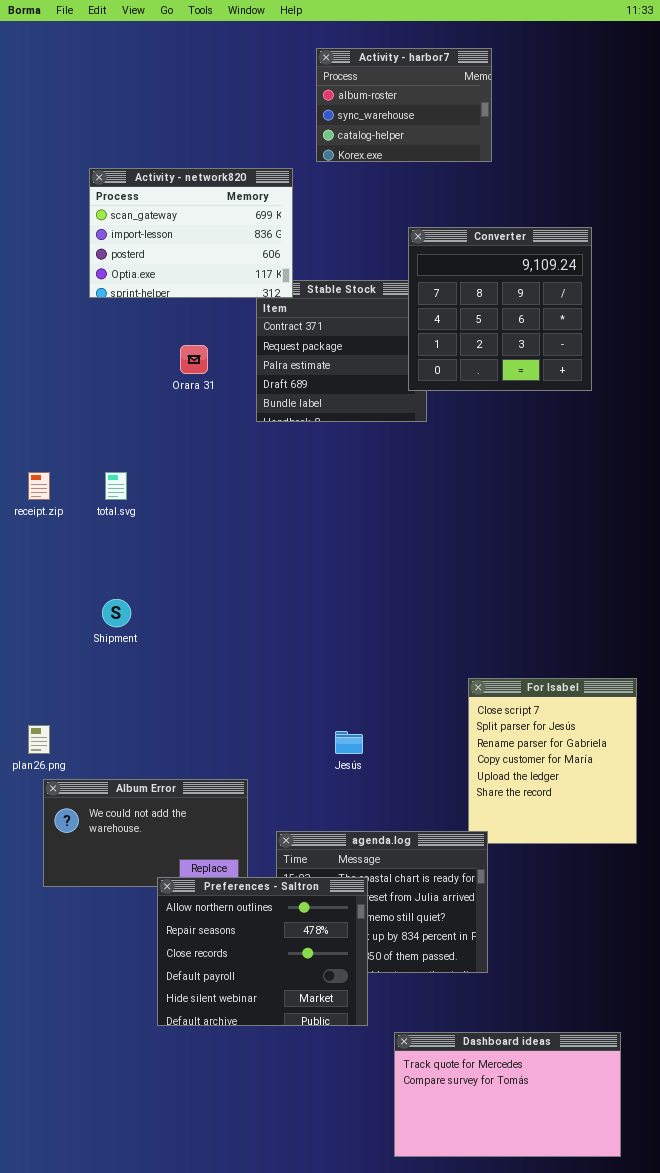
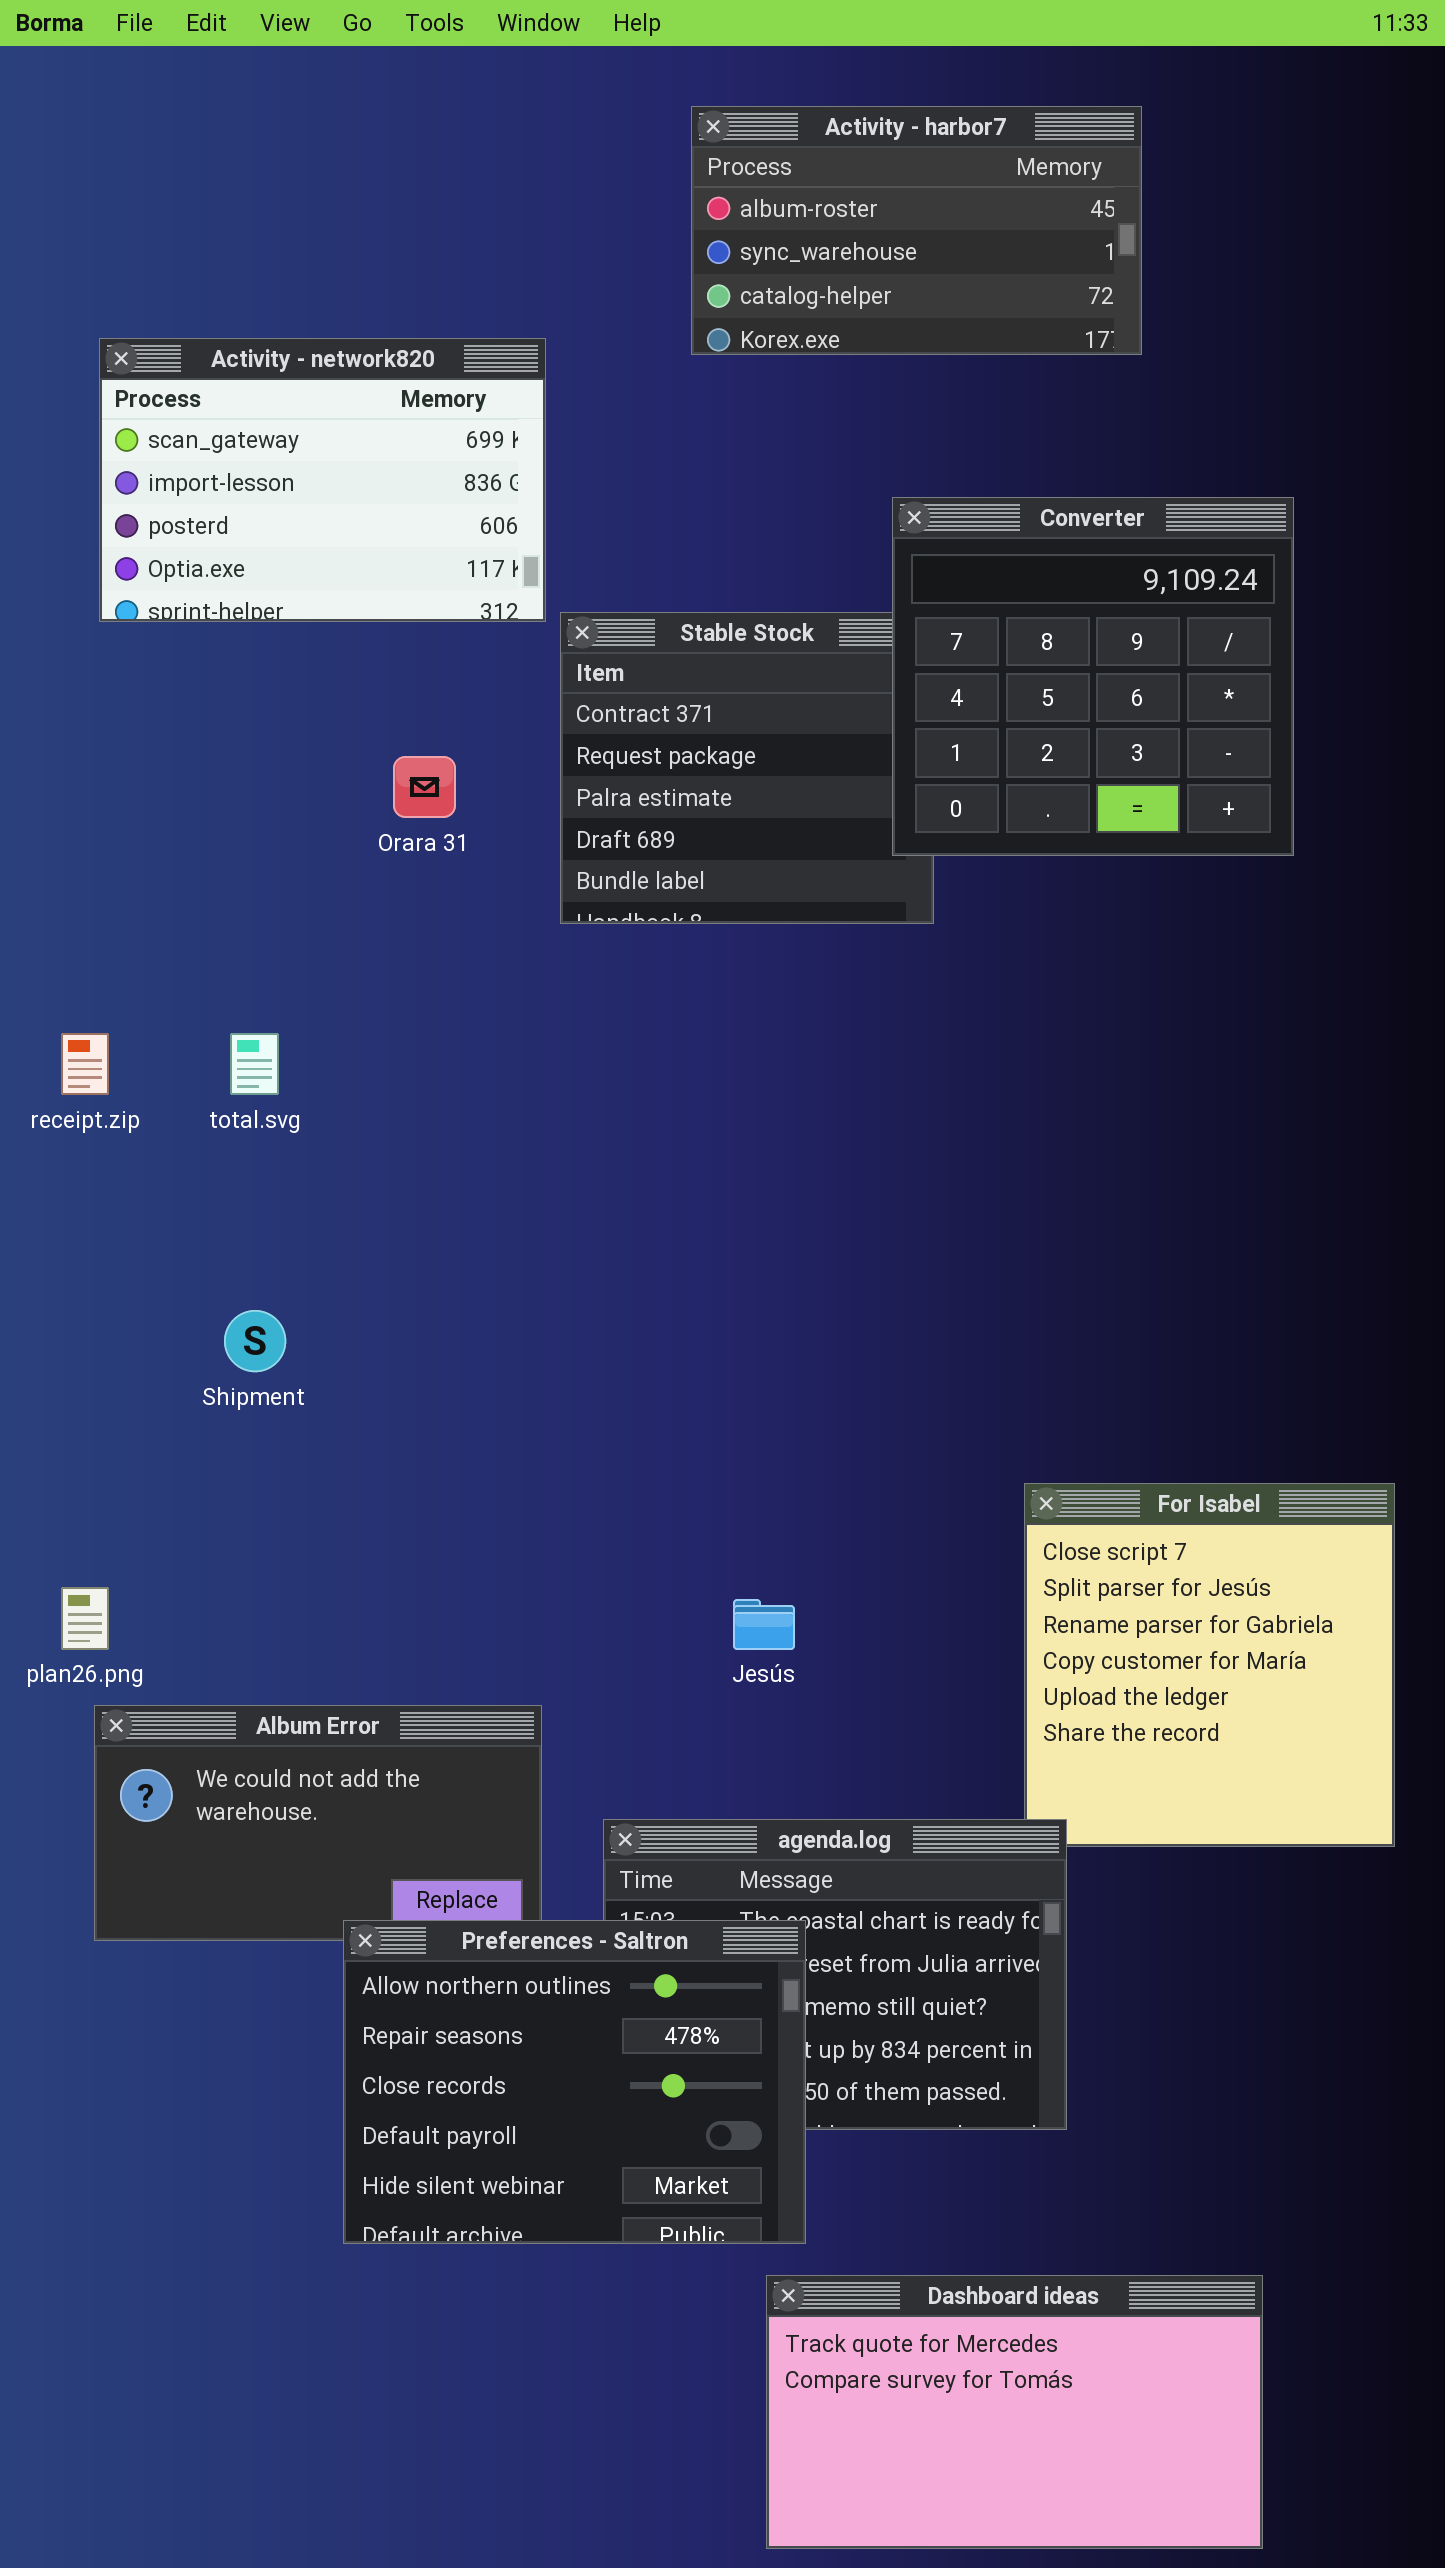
Activity - harbor7: [316,48,492,162] -> [691,106,1142,355], resized
Activity - network820: [89,168,293,298] -> [99,338,546,622], moved
Dashboard ideas: [394,1032,621,1157] -> [766,2275,1263,2549], moved

